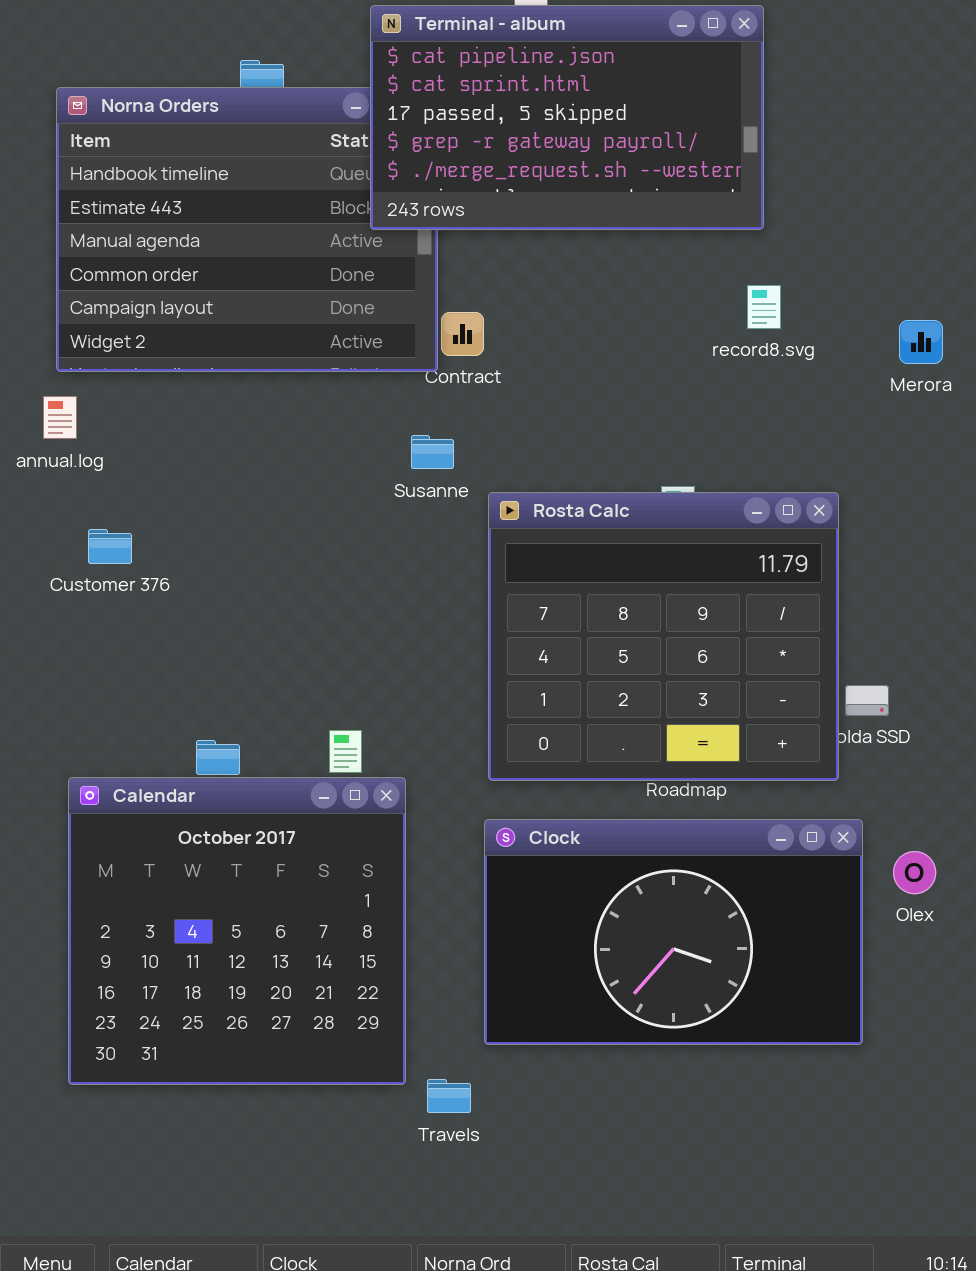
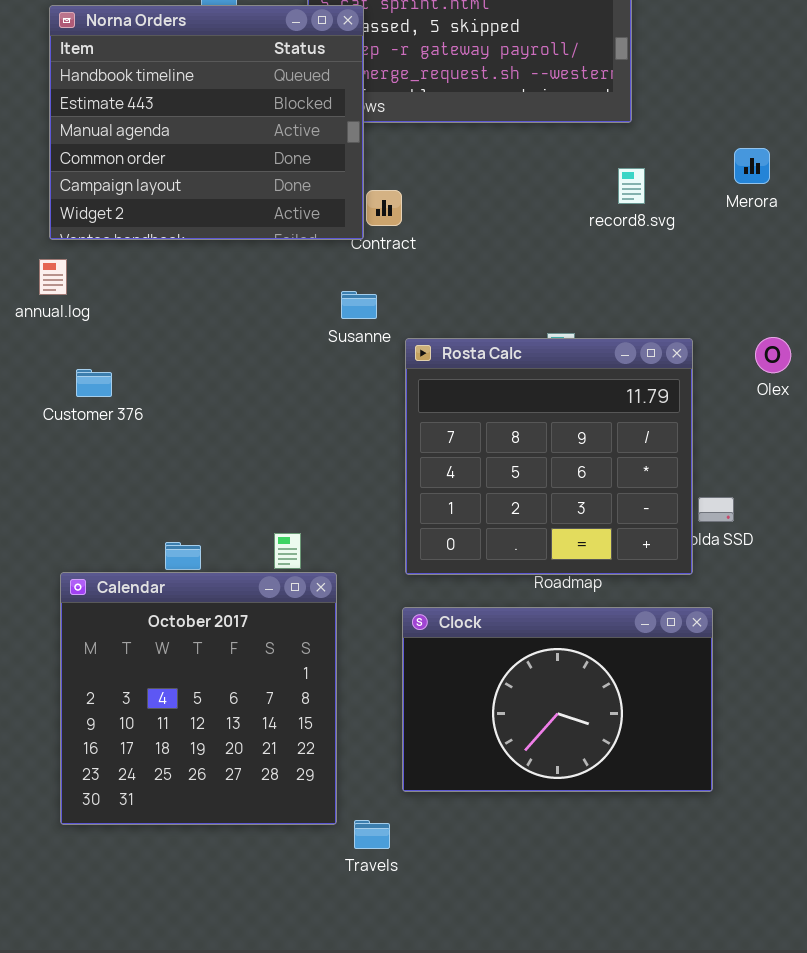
Norna Orders: [56,87,438,372] -> [49,5,364,240], raised
Merora: [899,320,943,364] -> [734,148,770,184], moved
Olex: [893,851,936,894] -> [755,337,791,373], moved

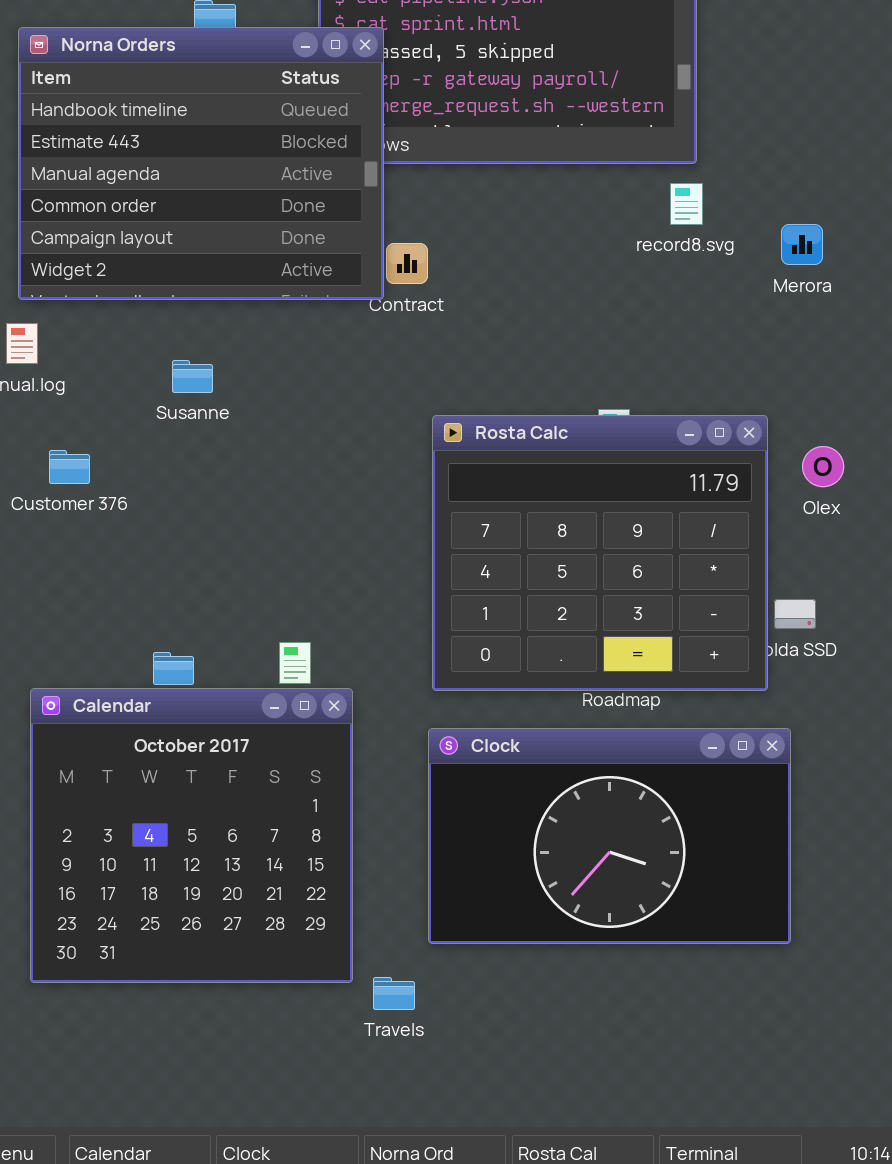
Merora: [734,148,770,184] -> [781,224,823,265], moved
record8.svg: [618,168,645,204] -> [670,183,703,225], moved
Susanne: [341,291,377,319] -> [172,360,213,393], moved
Olex: [755,337,791,373] -> [802,446,844,487], moved

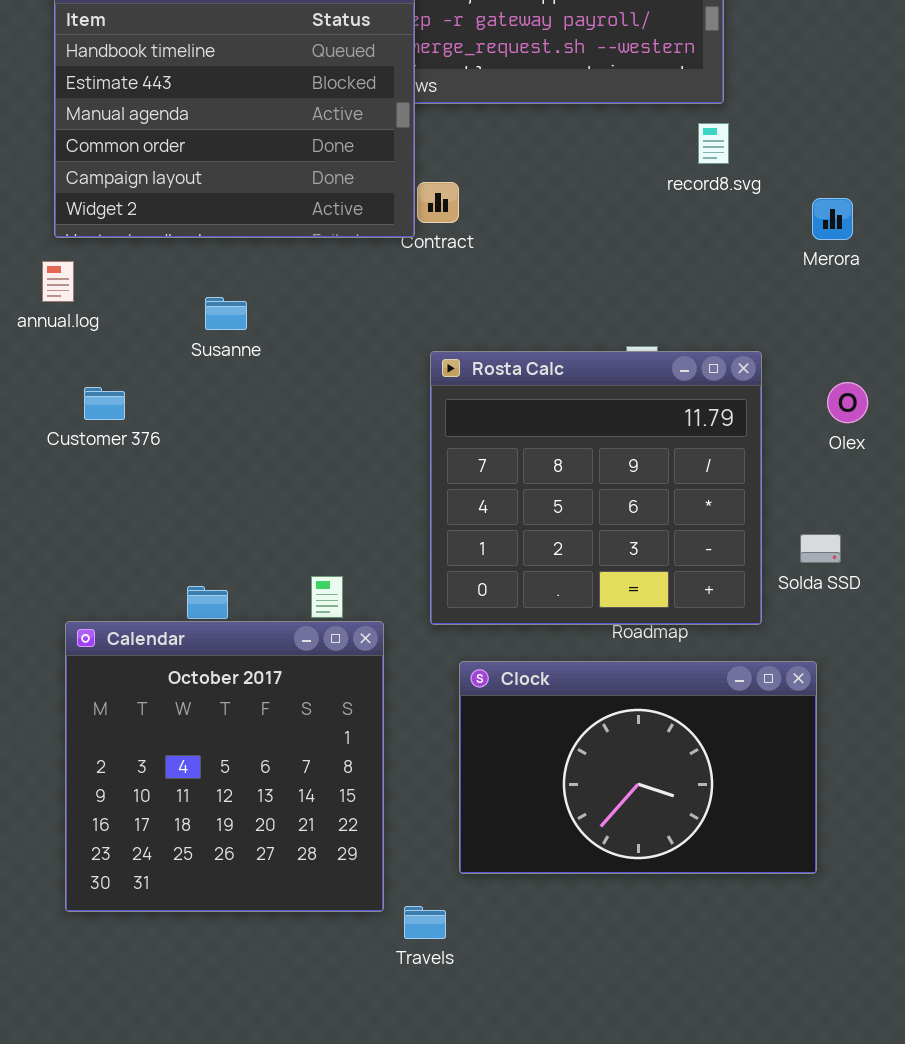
Merora: [781,224,823,265] -> [812,198,853,240], moved
Rosta Calc: [432,415,768,691] -> [430,351,762,625], moved

